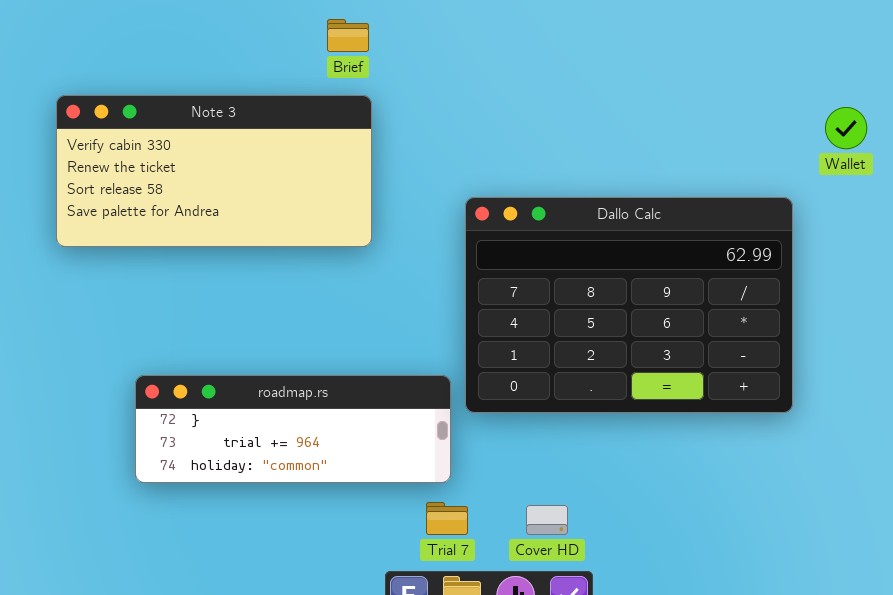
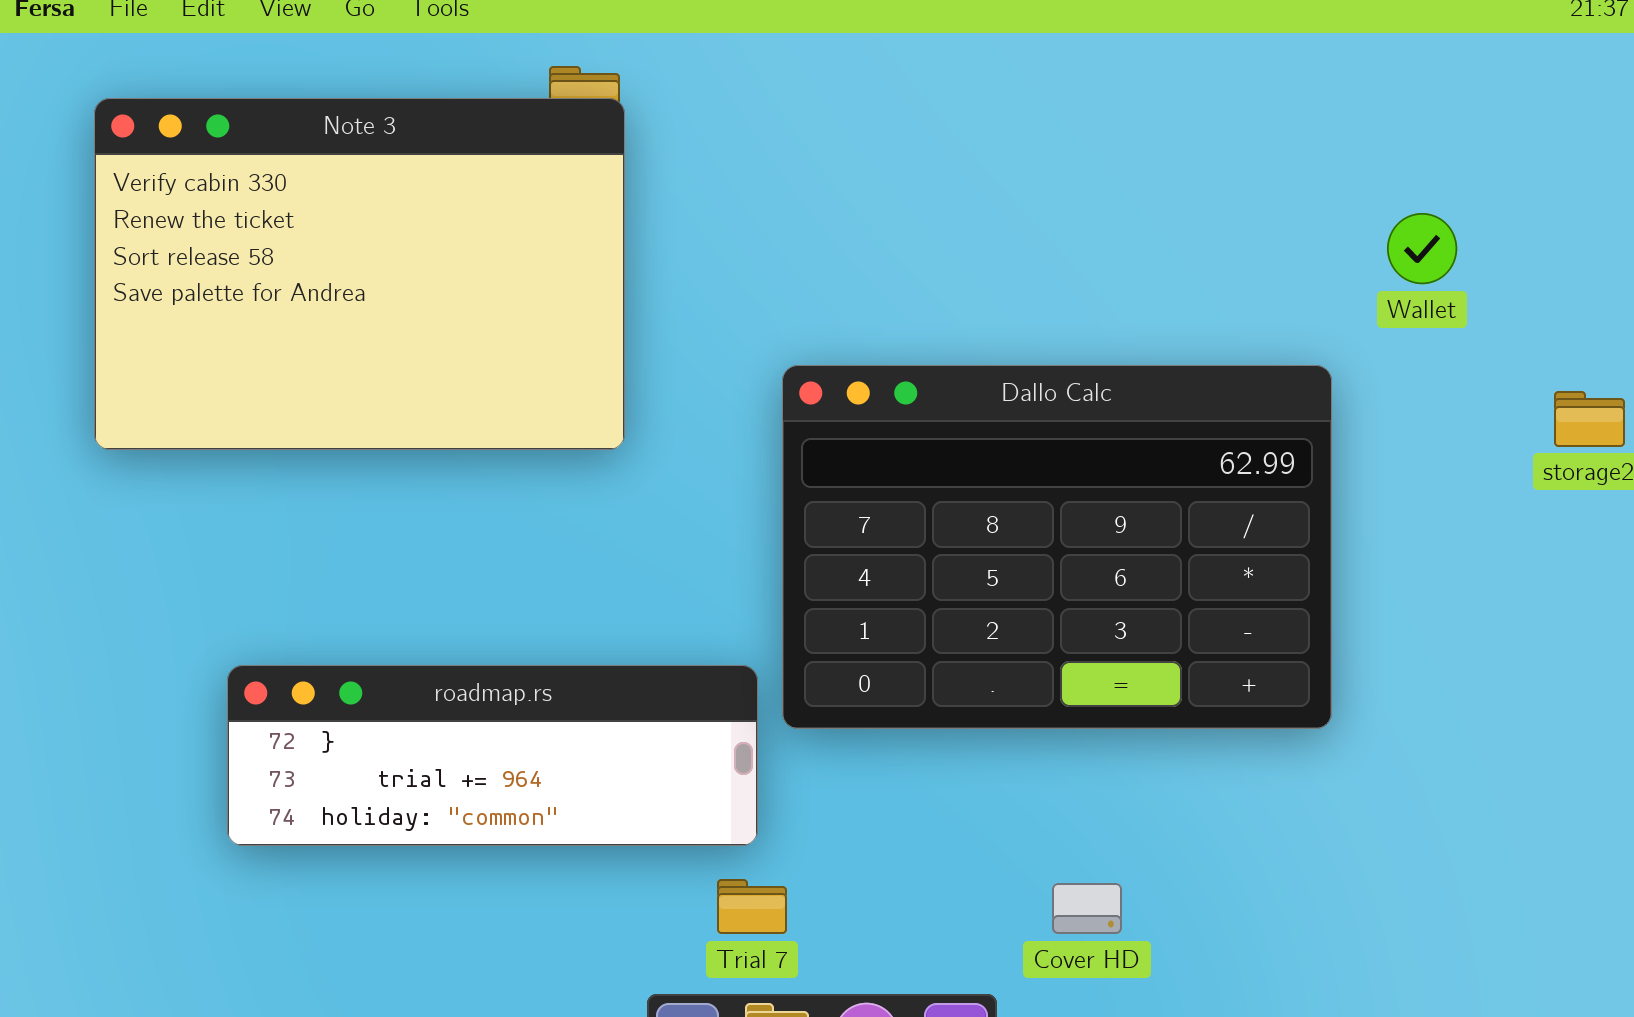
Note 3: [56,95,372,247] -> [94,98,625,450], resized
Cover HD: [526,505,568,535] -> [1052,883,1122,934], moved

